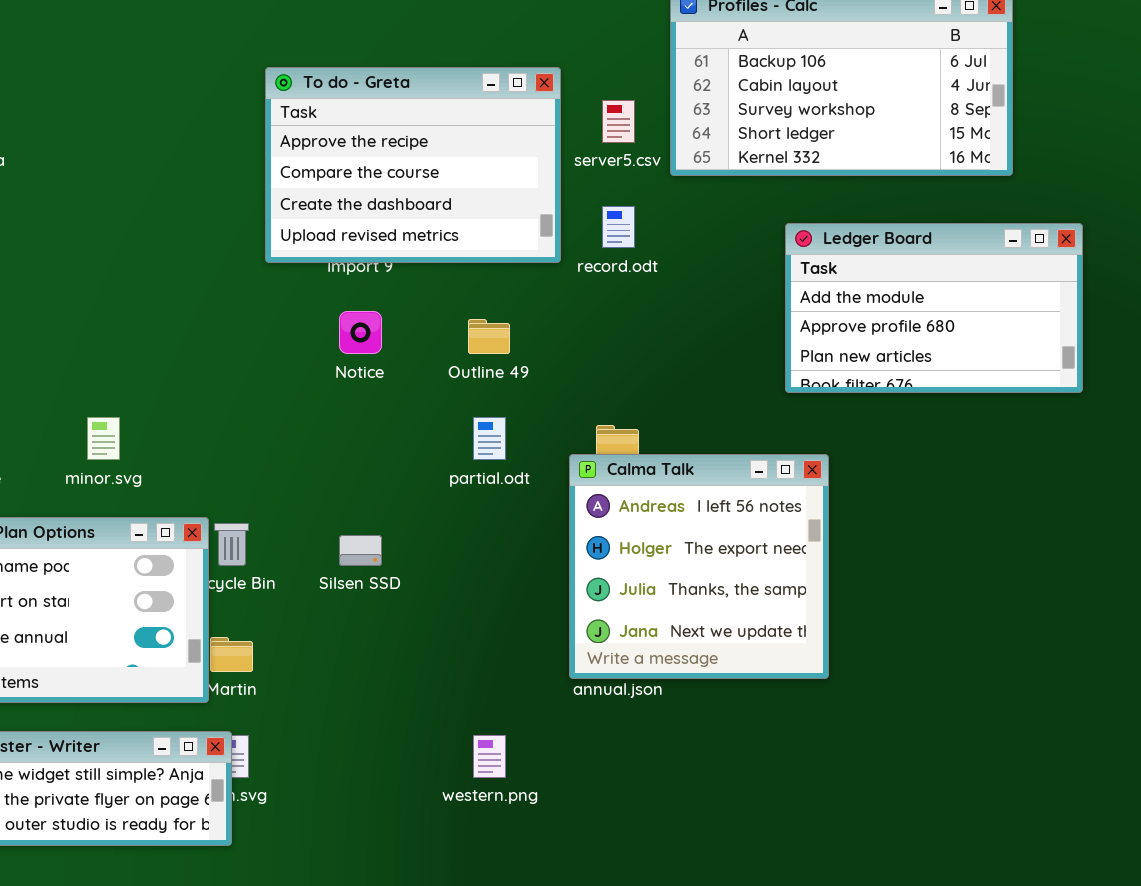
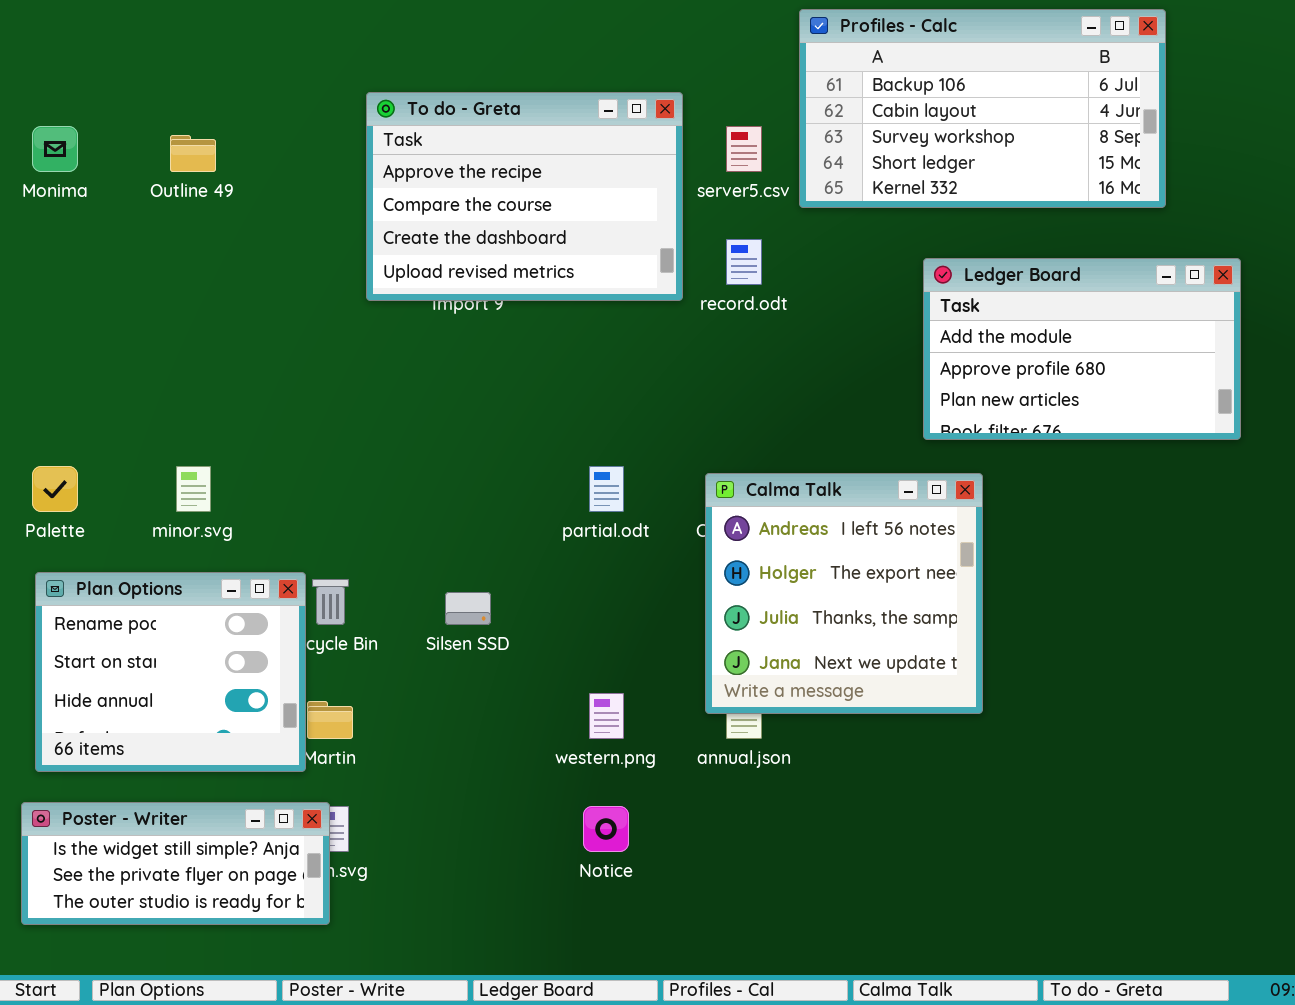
Notice: [339,311,382,354] -> [583,806,629,852], moved
Outline 49: [468,319,510,354] -> [170,135,216,172], moved
Calma Talk: [569,454,829,679] -> [705,473,983,714], moved
western.png: [473,735,506,778] -> [589,693,624,739], moved

